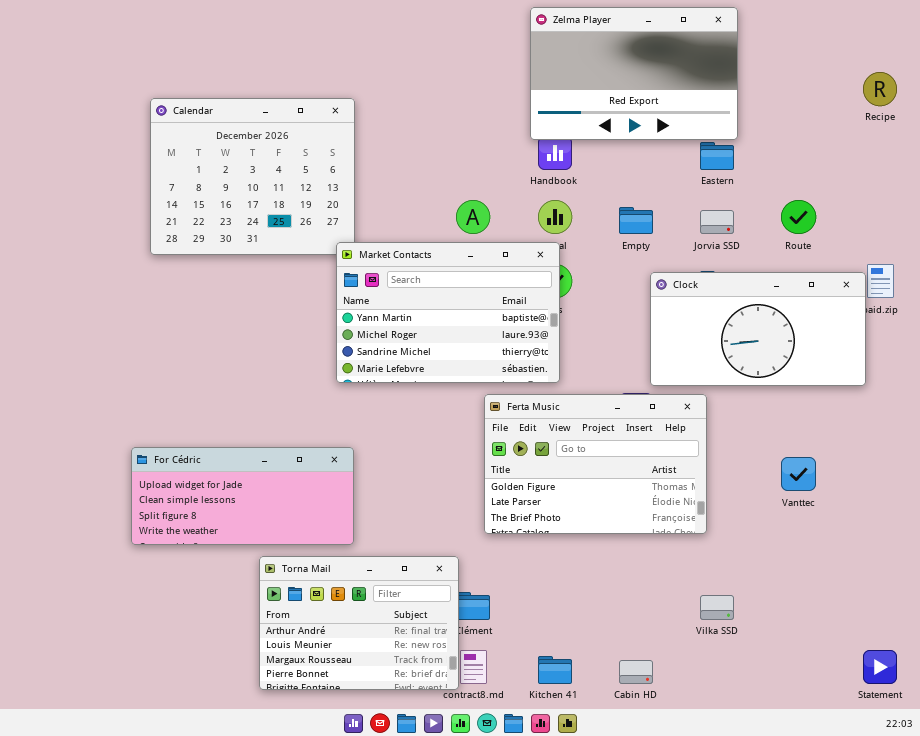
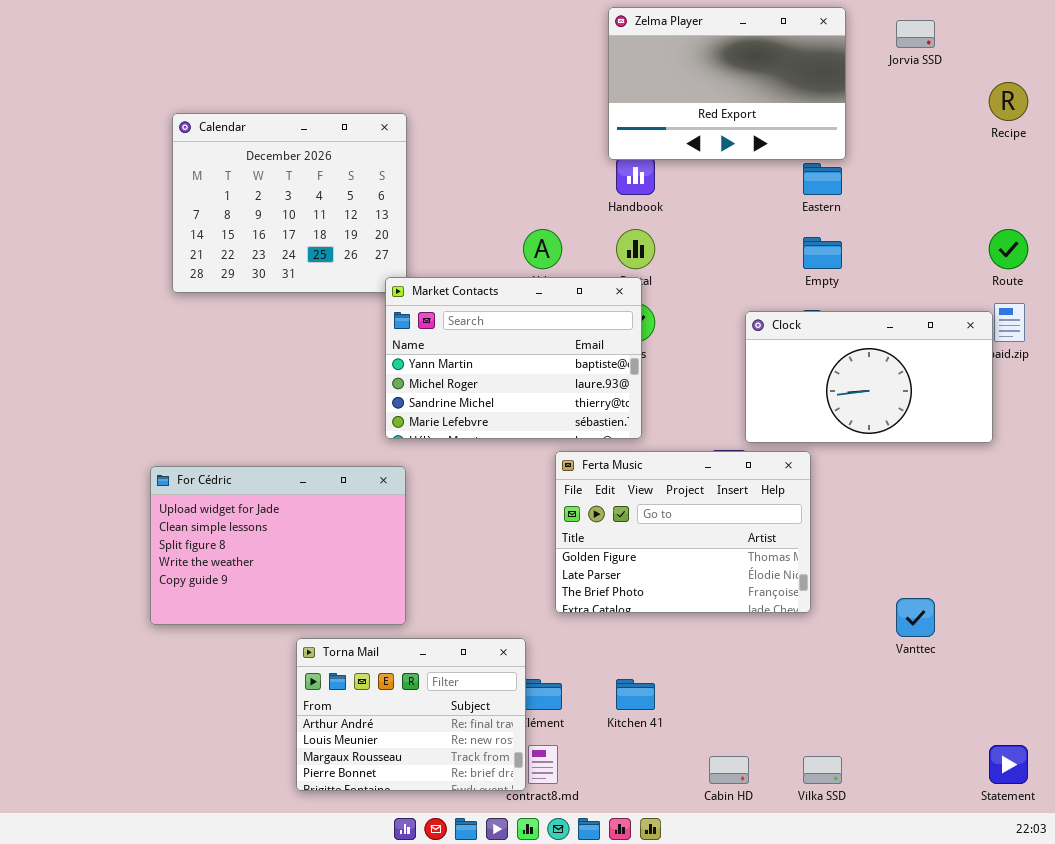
Route: [781,200,816,234] -> [989,229,1028,269], moved
Empty: [619,207,653,234] -> [803,237,842,269], moved
Jorvia SSD: [700,210,734,234] -> [896,20,935,48], moved
For Cédric: [131,447,354,545] -> [150,466,406,625], resized
Vanttec: [781,457,816,491] -> [896,598,935,637], moved
Vilka SSD: [700,595,734,620] -> [803,756,842,784], moved
Kitchen 41: [538,656,572,684] -> [616,679,655,710], moved

